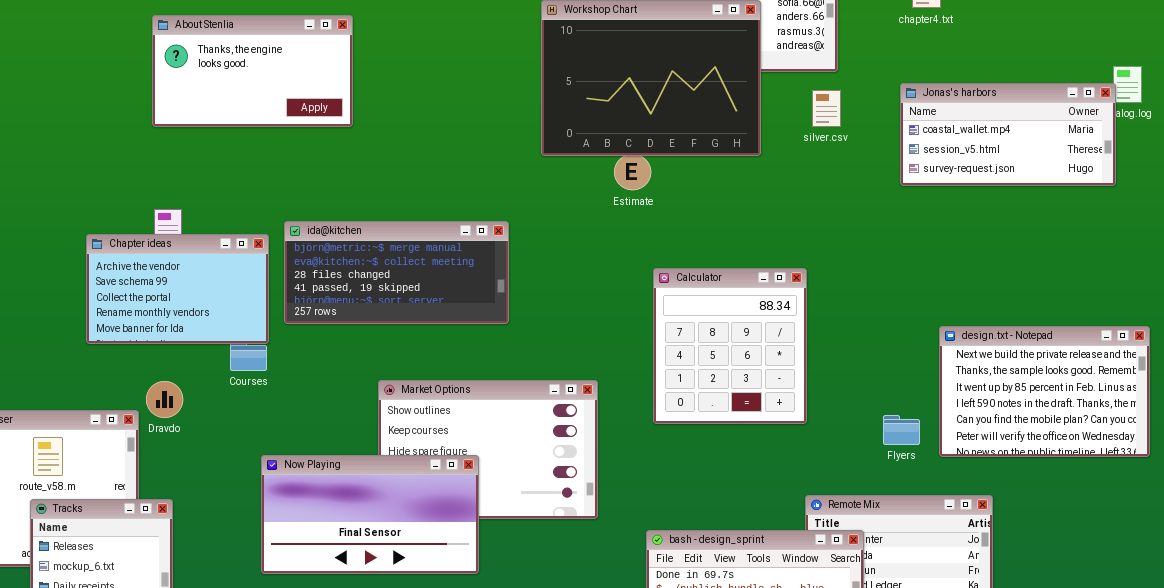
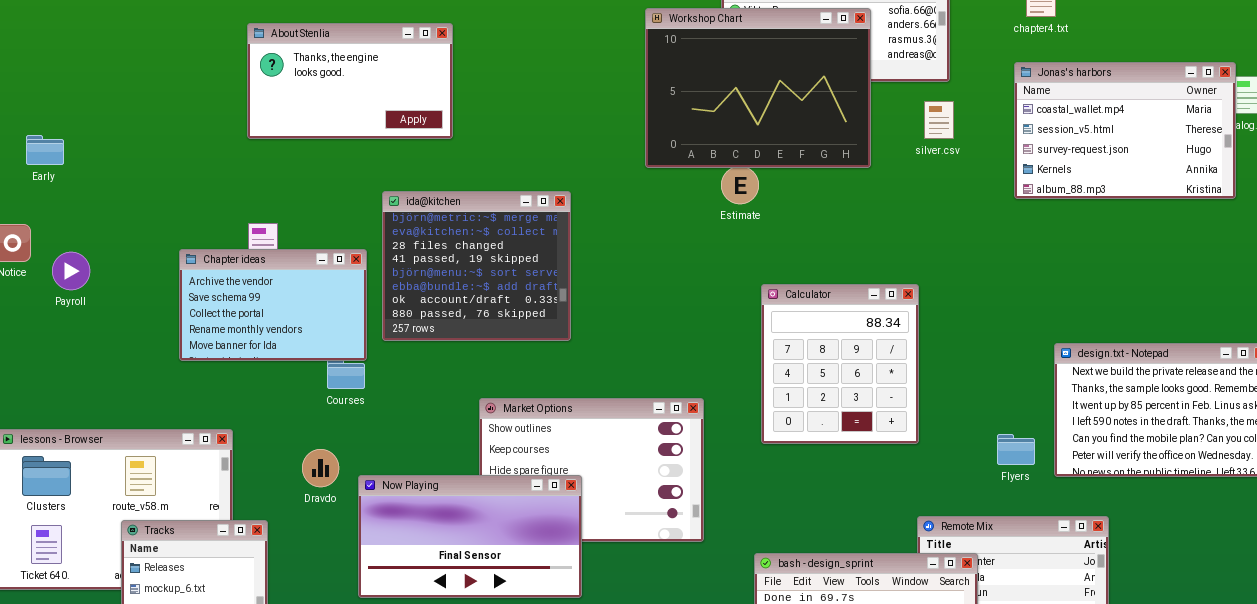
Jonas's harbors: [900,83,1116,186] -> [1014,62,1236,199], resized
ida@kitchen: [284,221,509,324] -> [382,191,571,341], resized
Dravdo: [146,381,183,418] -> [302,449,339,487], moved

